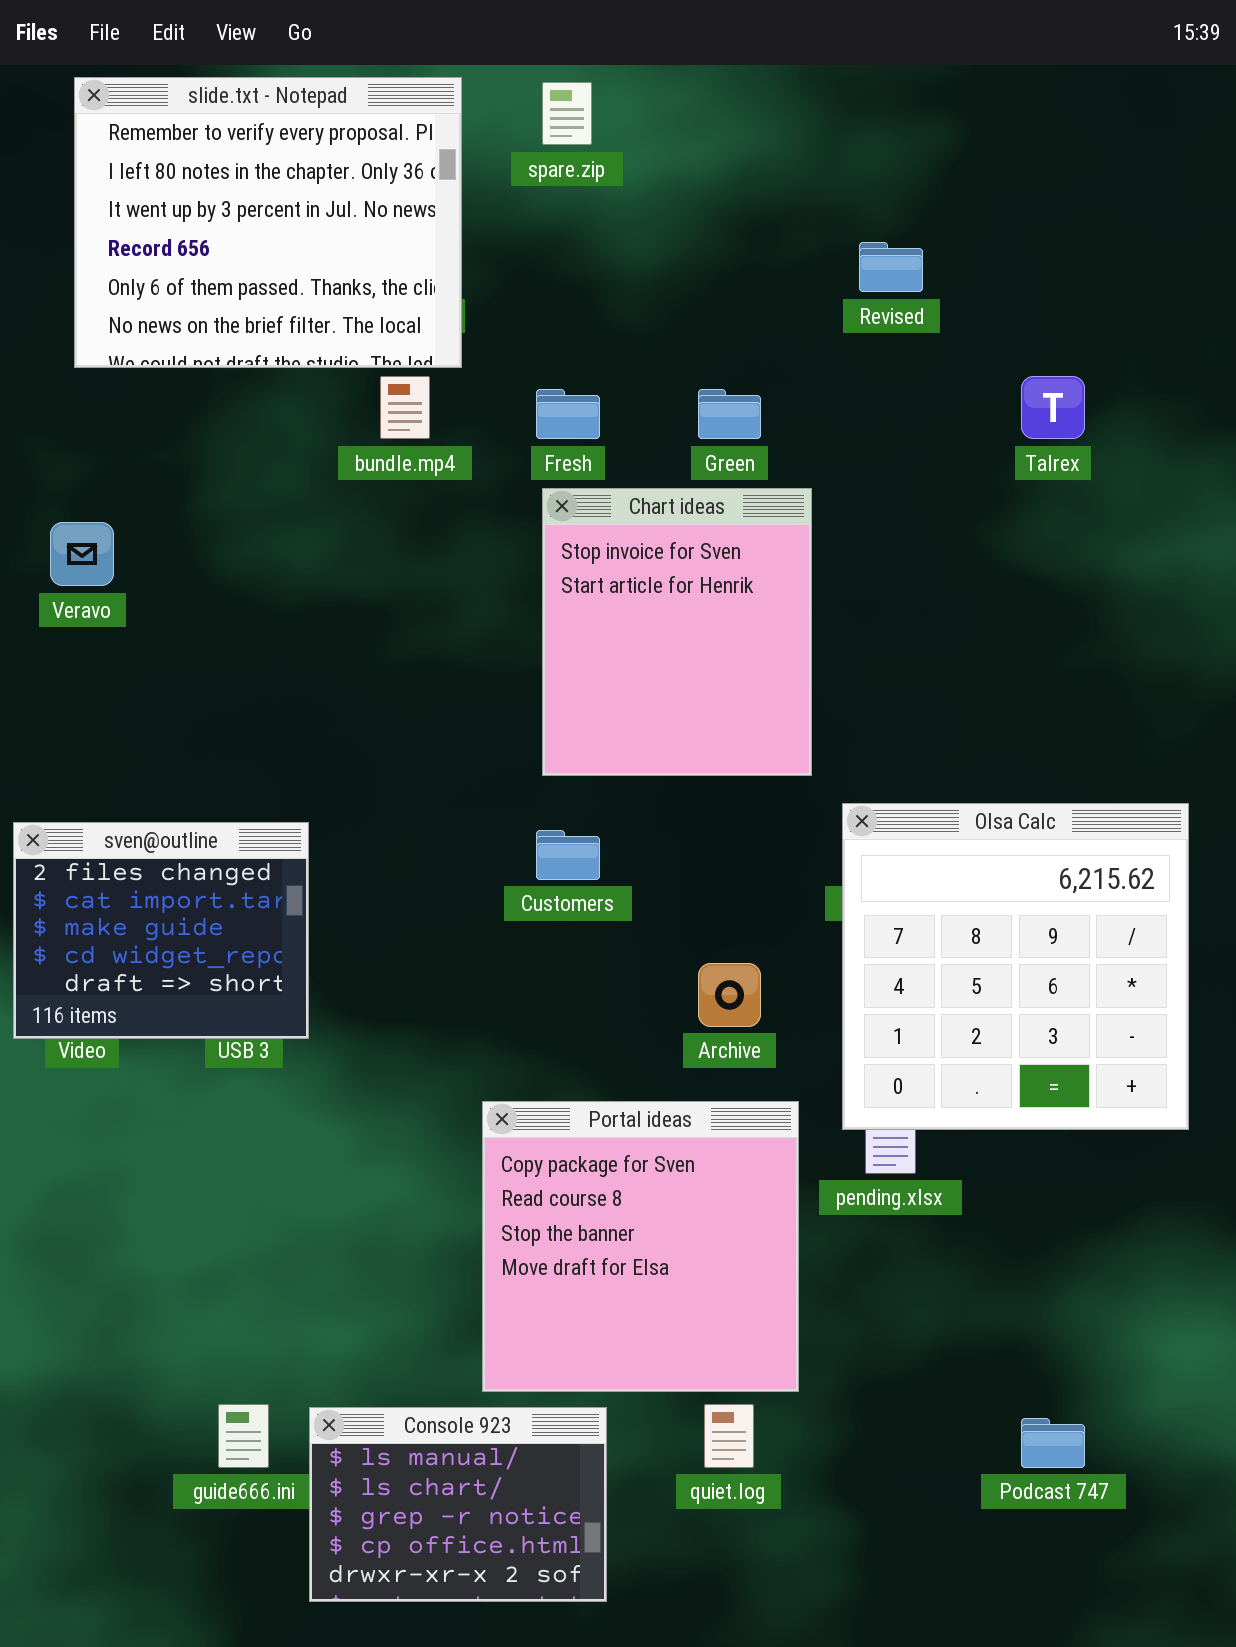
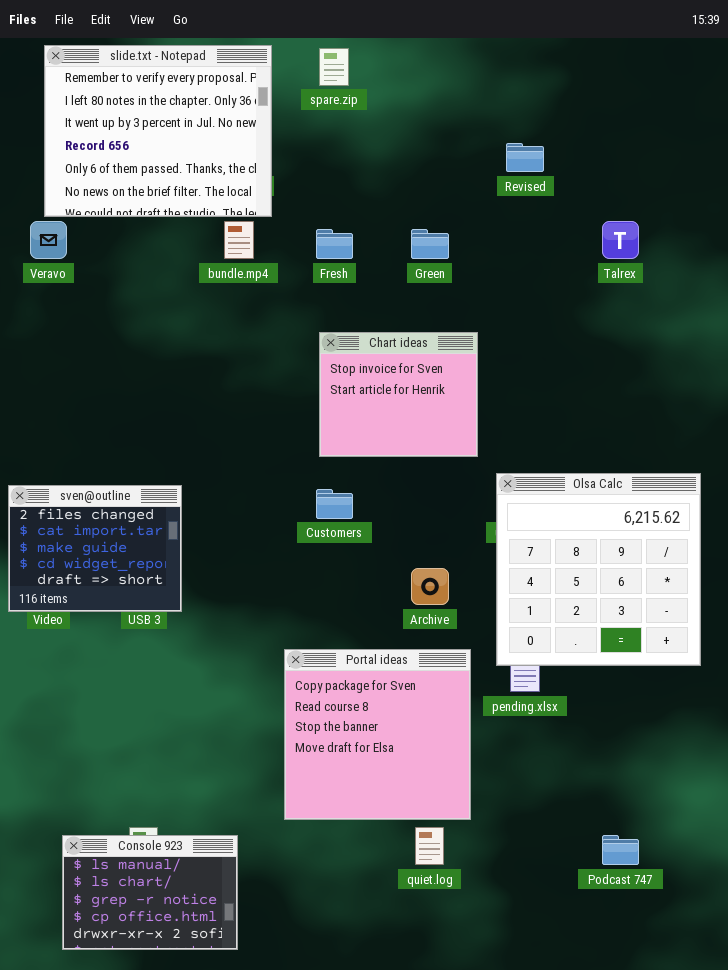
Chart ideas: [542,488,812,776] -> [319,332,478,457], resized
Veravo: [50,522,114,586] -> [30,221,67,259], moved
Console 923: [309,1407,607,1602] -> [62,835,238,950], moved

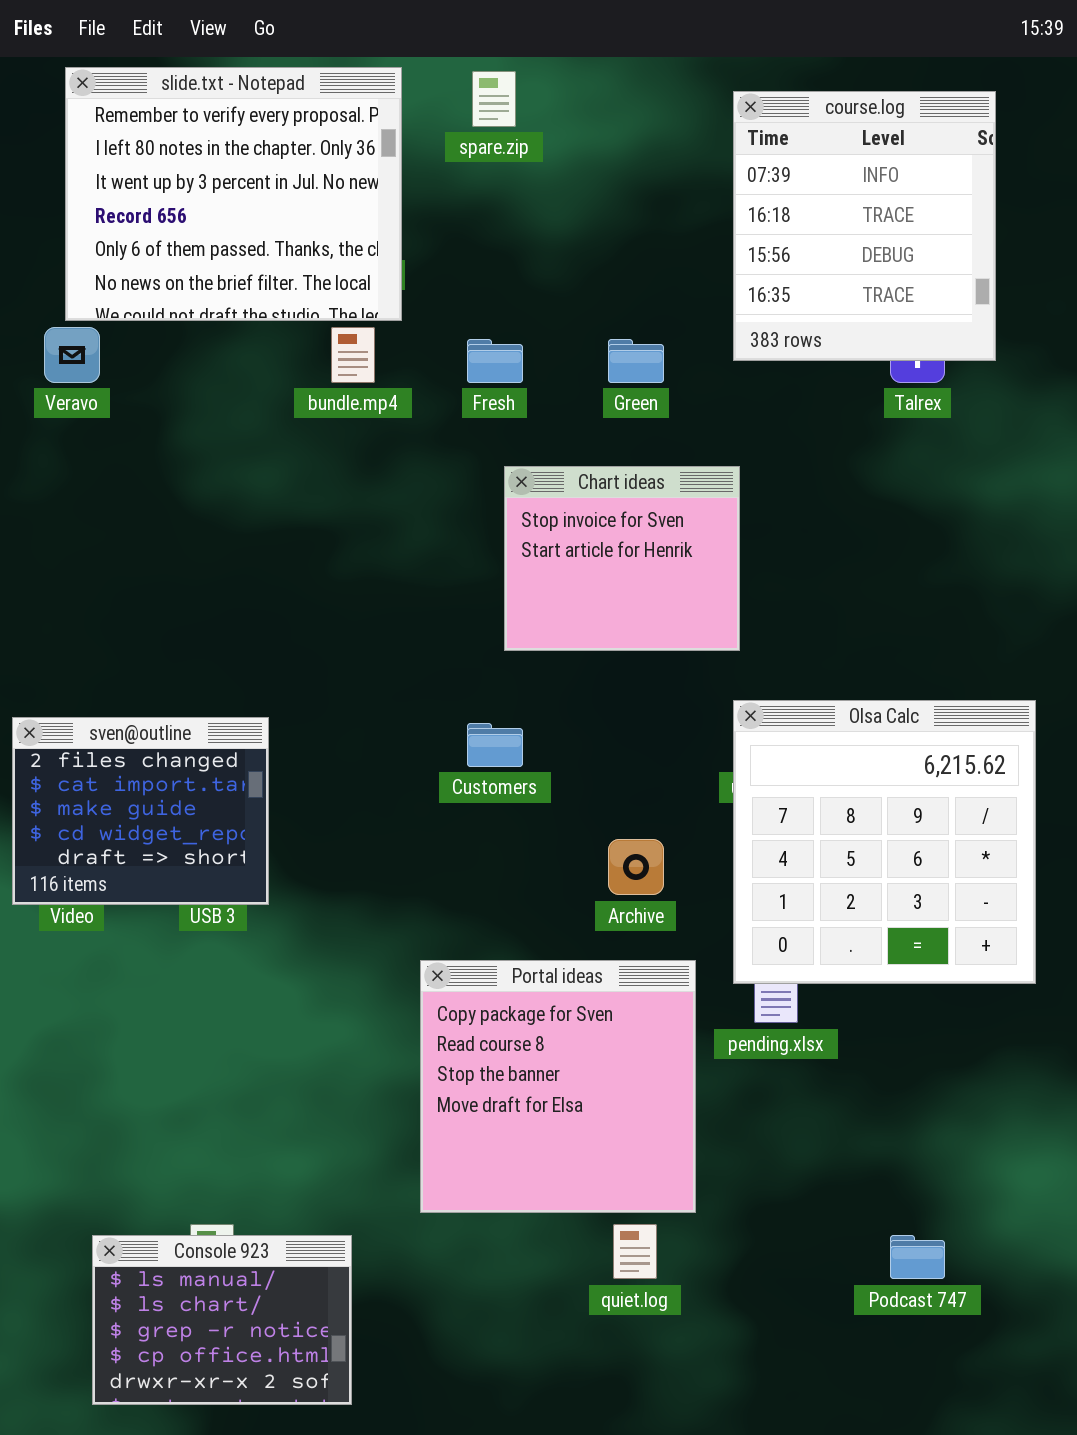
course.log: none -> [733,91,996,361], opened
Chart ideas: [319,332,478,457] -> [504,466,740,651], moved

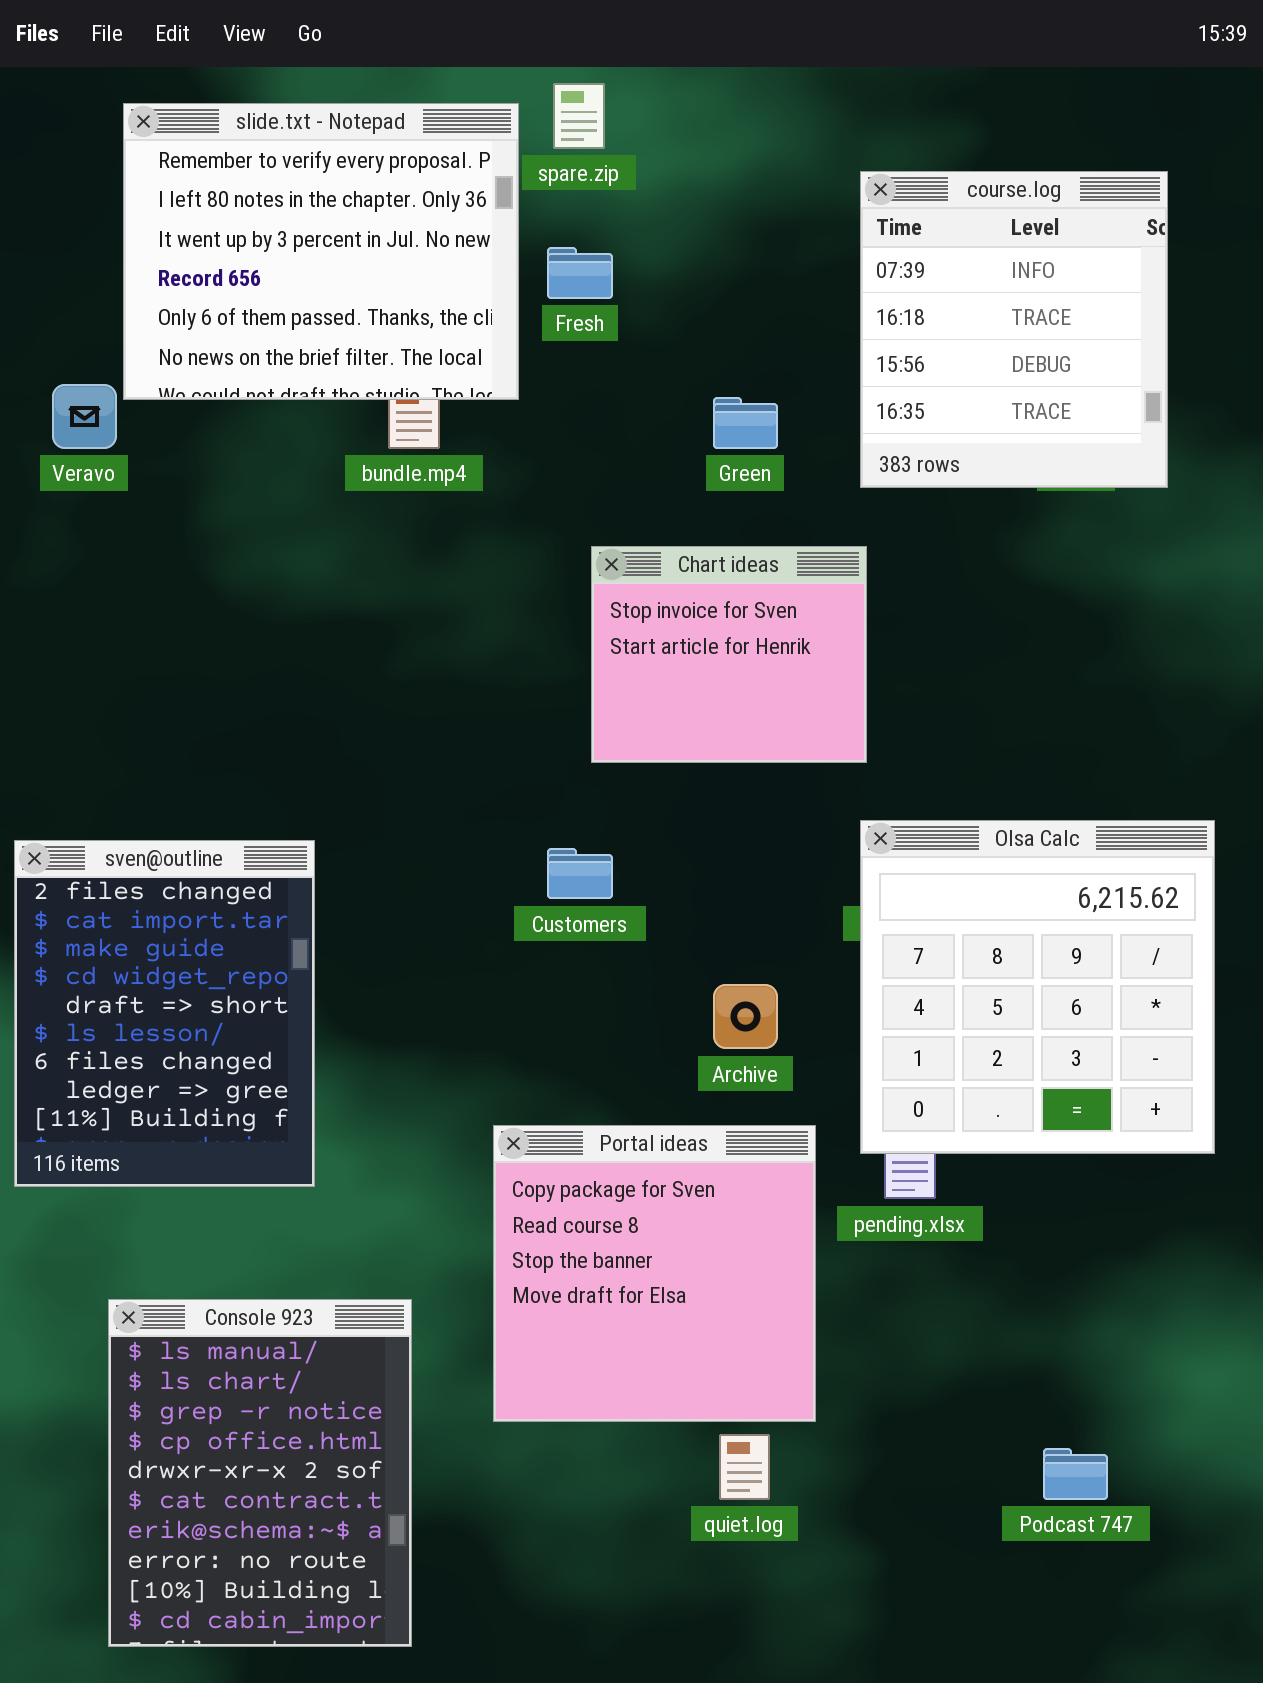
slide.txt - Notepad: [65,67,402,321] -> [123,103,519,400], moved
course.log: [733,91,996,361] -> [860,171,1168,488], moved
Fresh: [467,339,523,383] -> [547,247,613,299], moved
sven@outline: [12,717,269,905] -> [14,840,315,1187], resized
Console 923: [92,1235,352,1405] -> [108,1299,412,1647], resized

